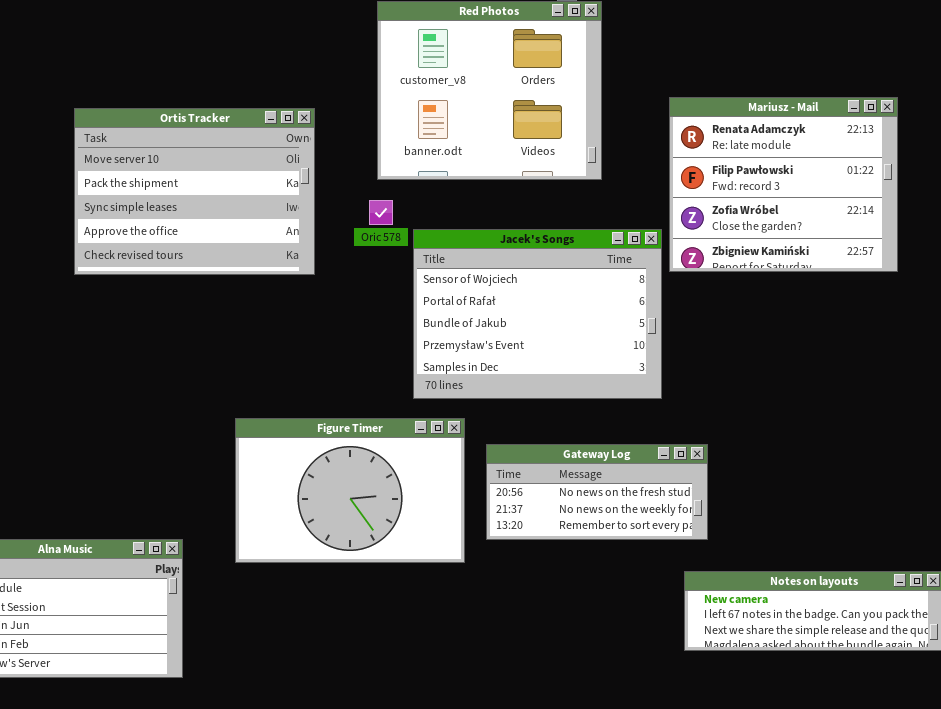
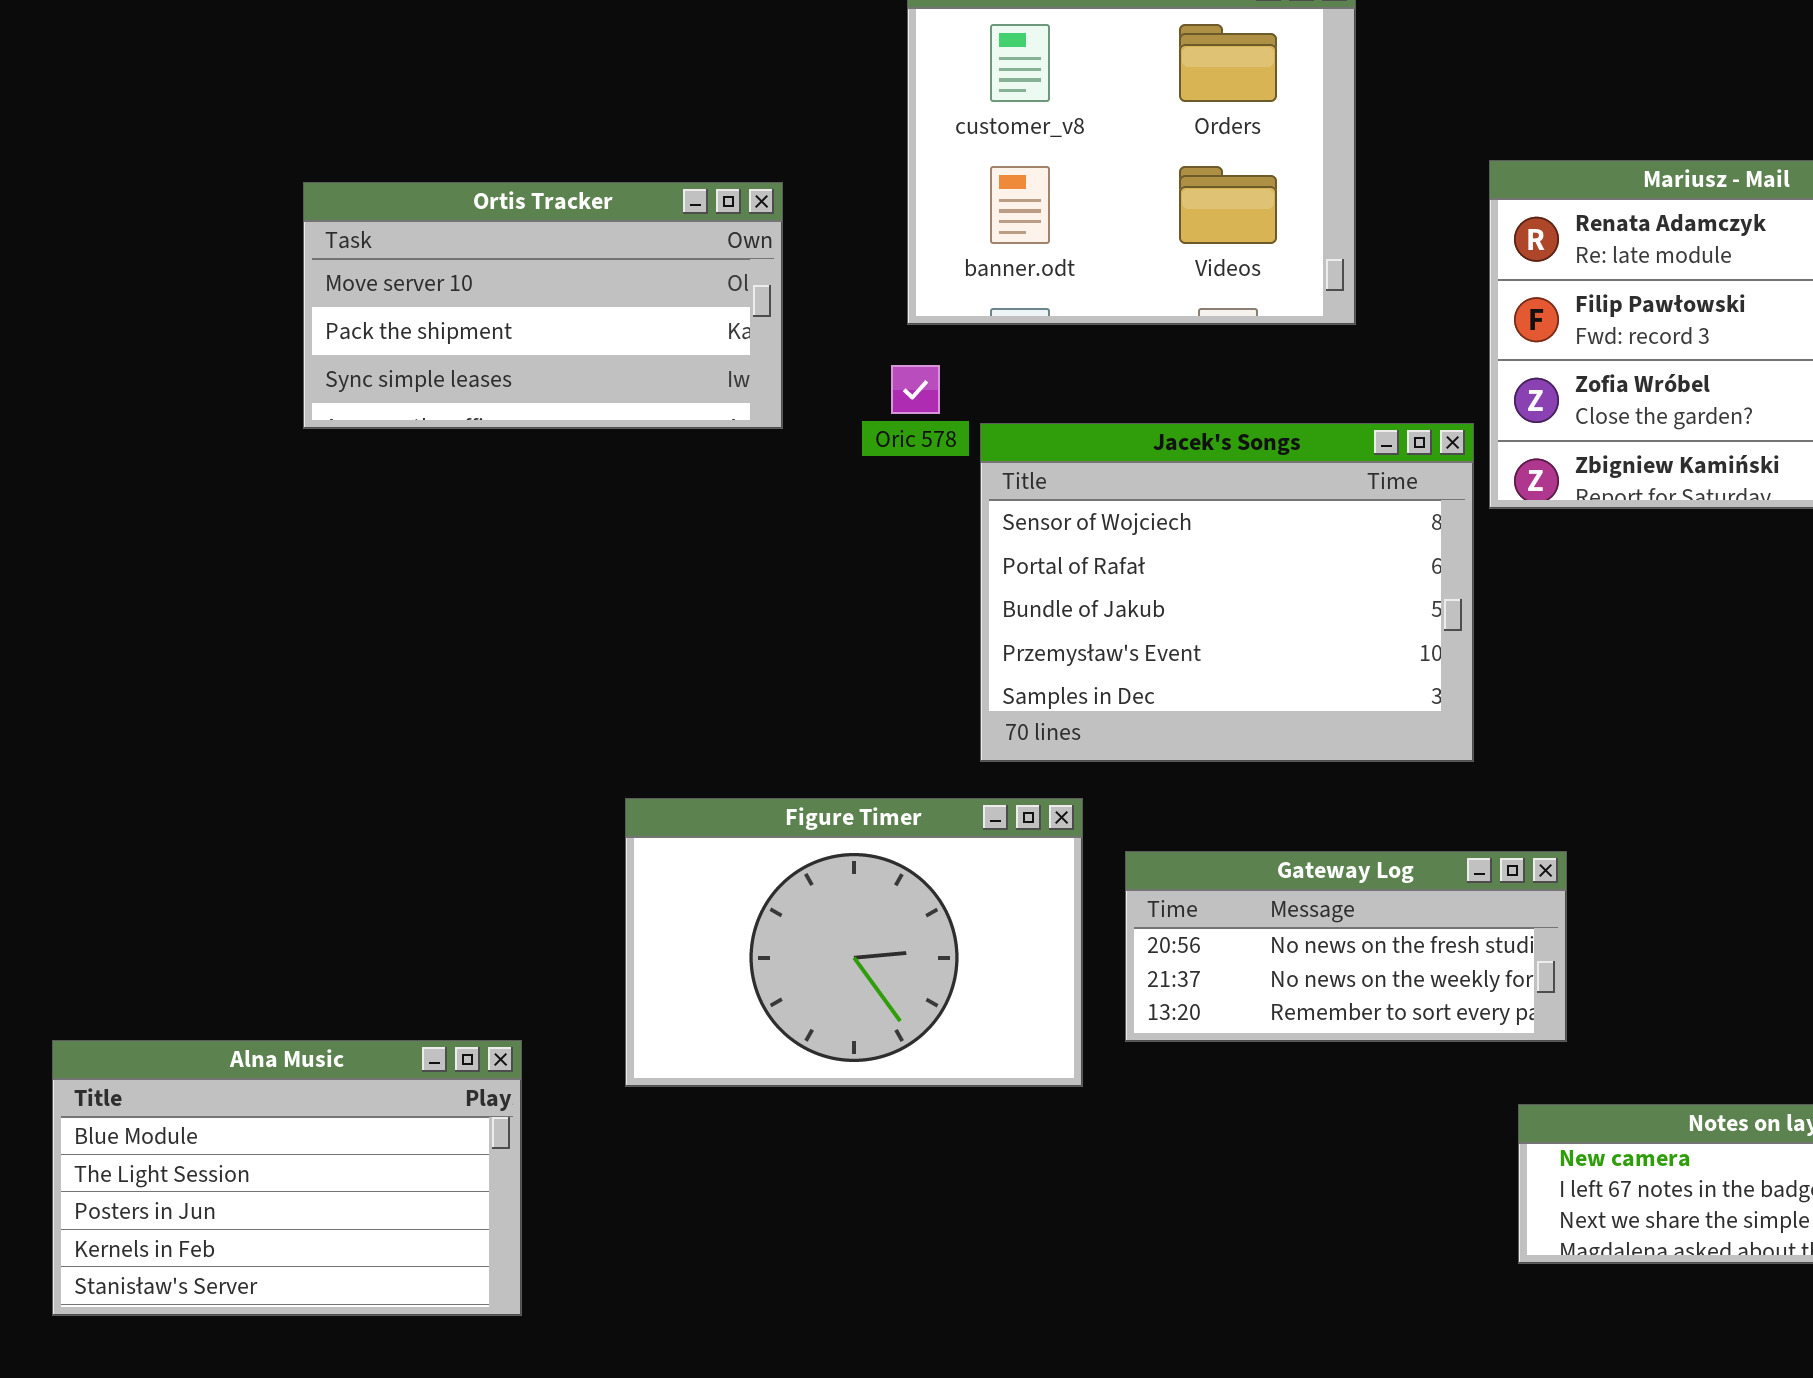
Ortis Tracker: [74,108,315,275] -> [303,182,783,429], resized

